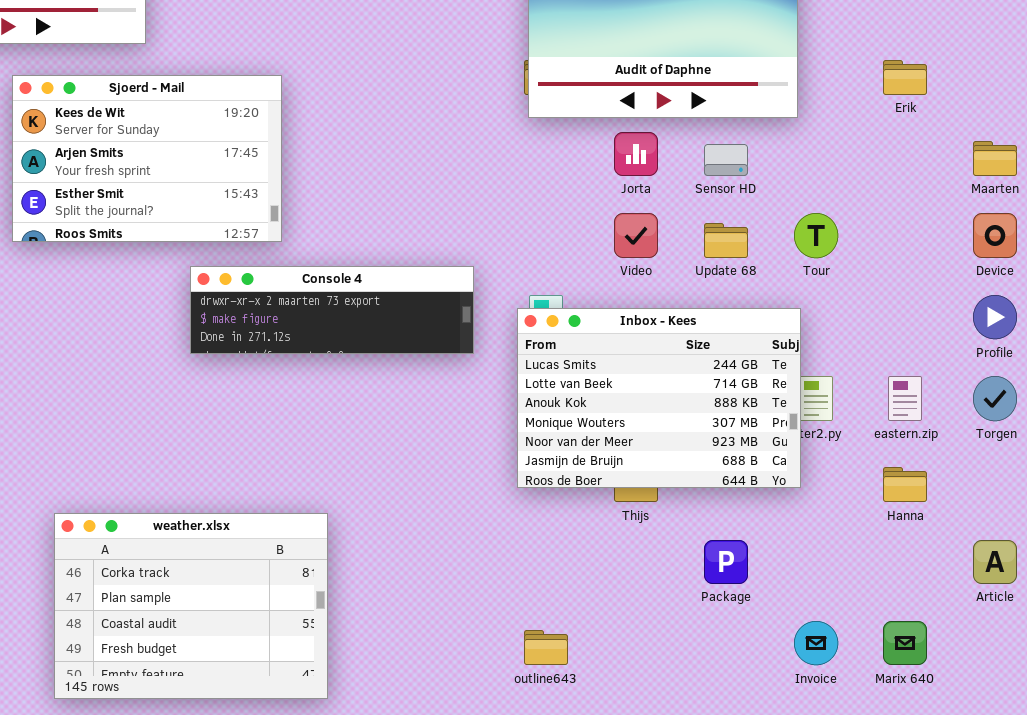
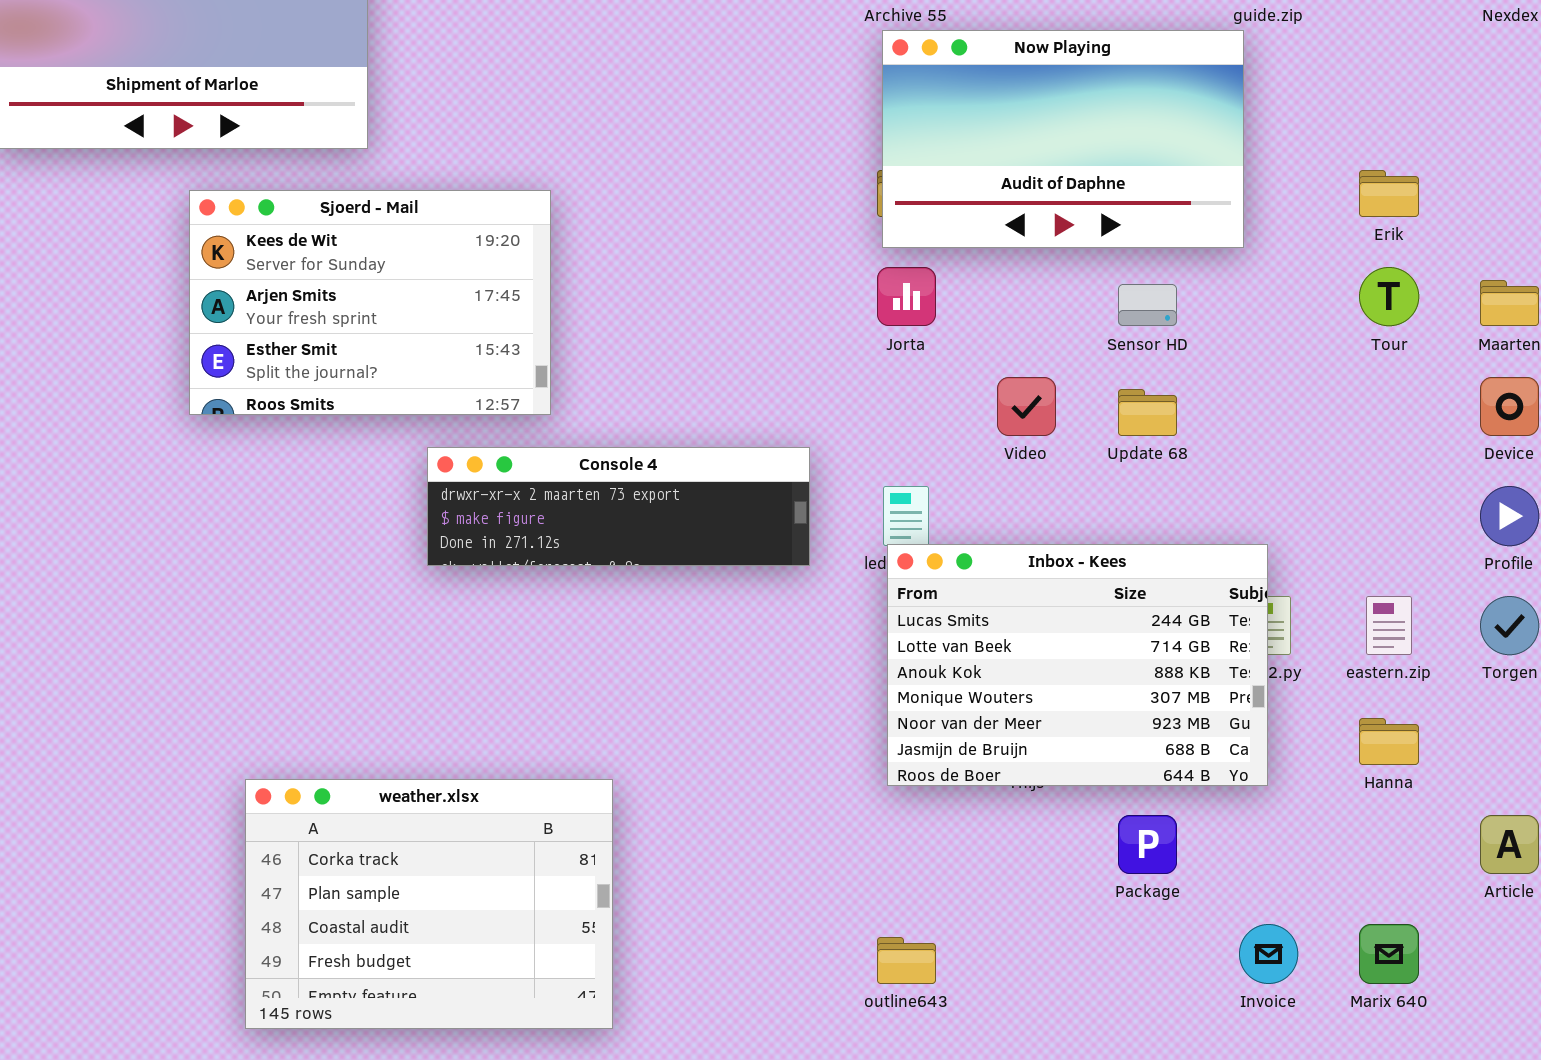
Jorta: [614,132,658,176] -> [877,267,936,326], moved
Tour: [794,213,838,258] -> [1359,267,1419,326], moved
Inbox - Kees: [517,308,801,488] -> [887,544,1268,786], moved

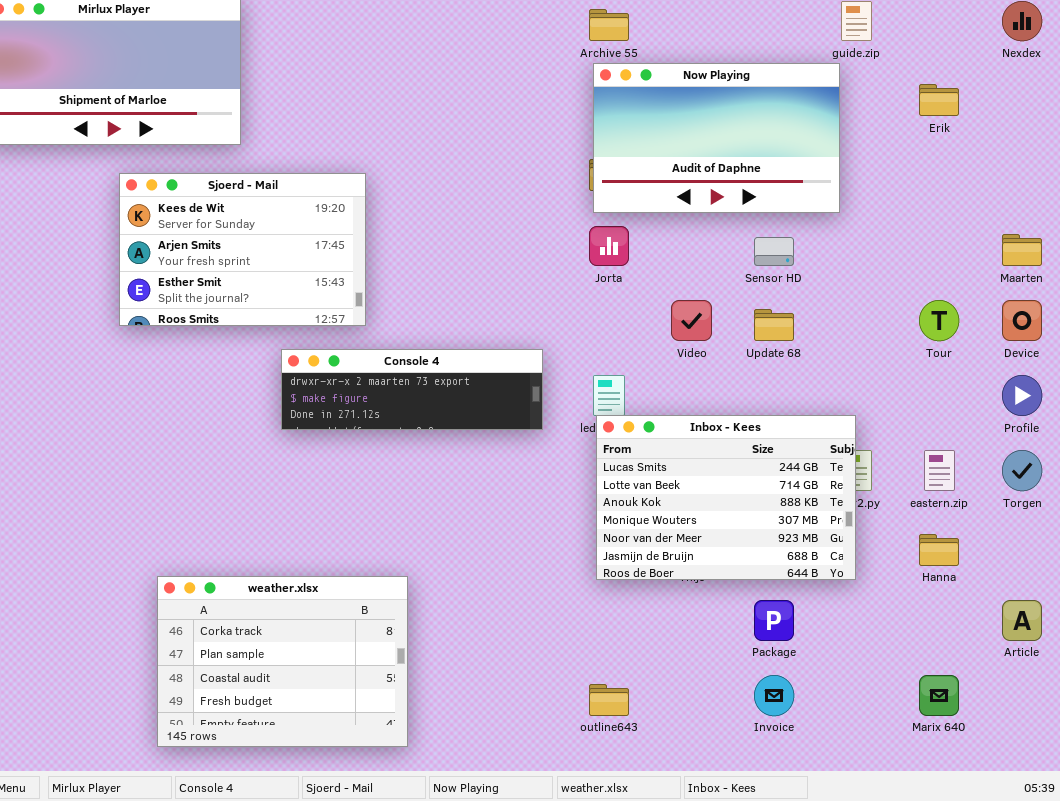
Erik: [1359,170,1419,217] -> [919,84,959,116], moved
Tour: [1359,267,1419,326] -> [919,300,959,341], moved
Invoice: [1239,924,1298,984] -> [754,675,794,716], moved

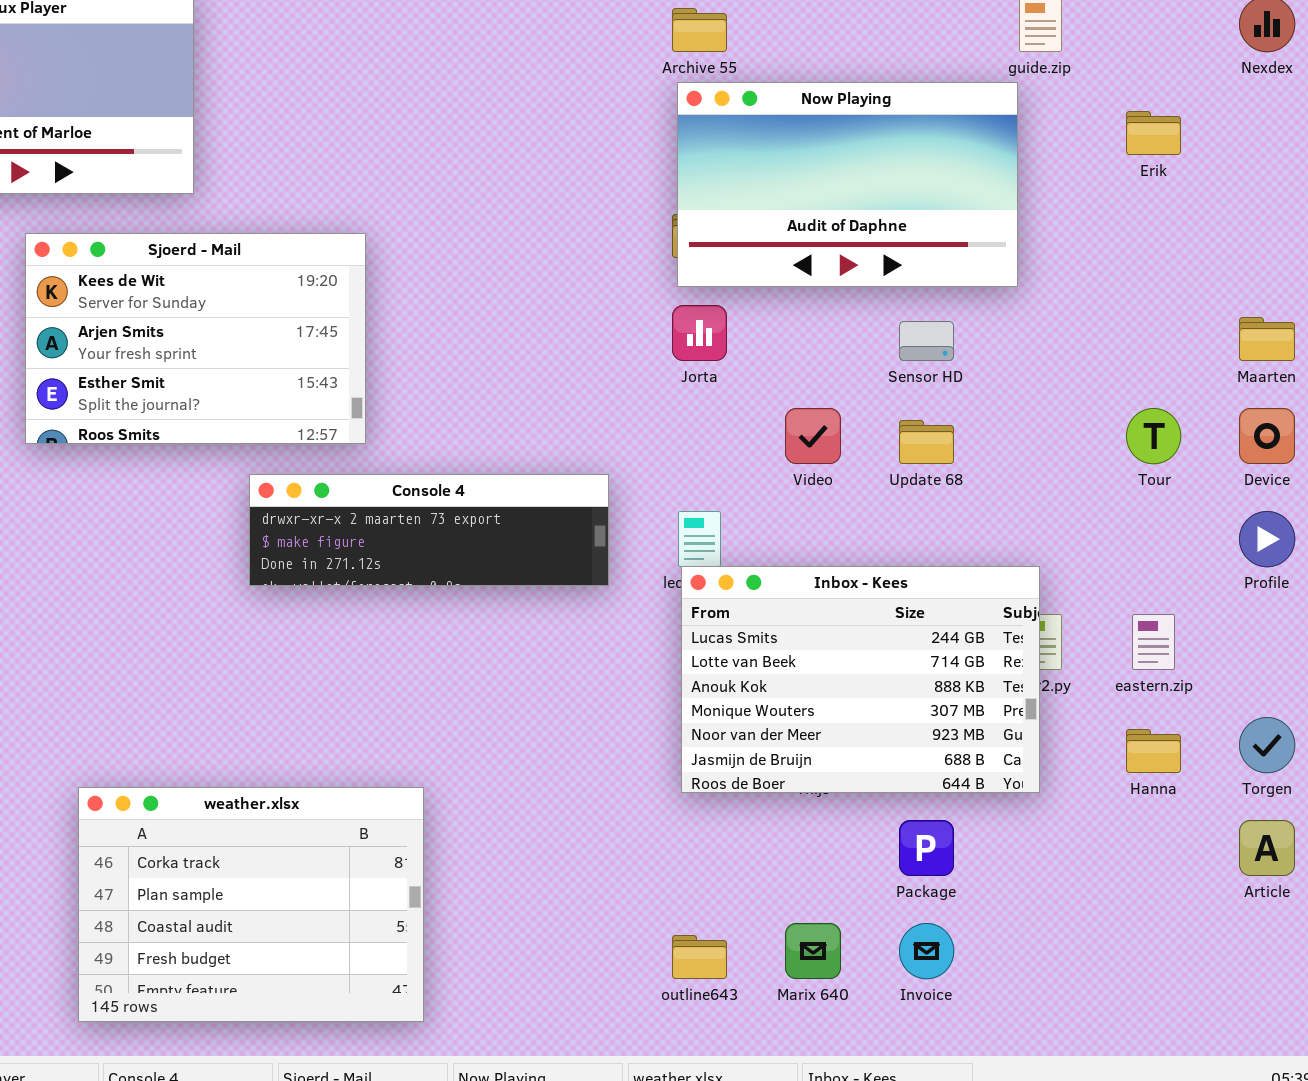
Torgen: [1002,450,1042,491] -> [1239,717,1295,773], moved
Marix 640: [919,675,959,716] -> [785,923,841,979], moved

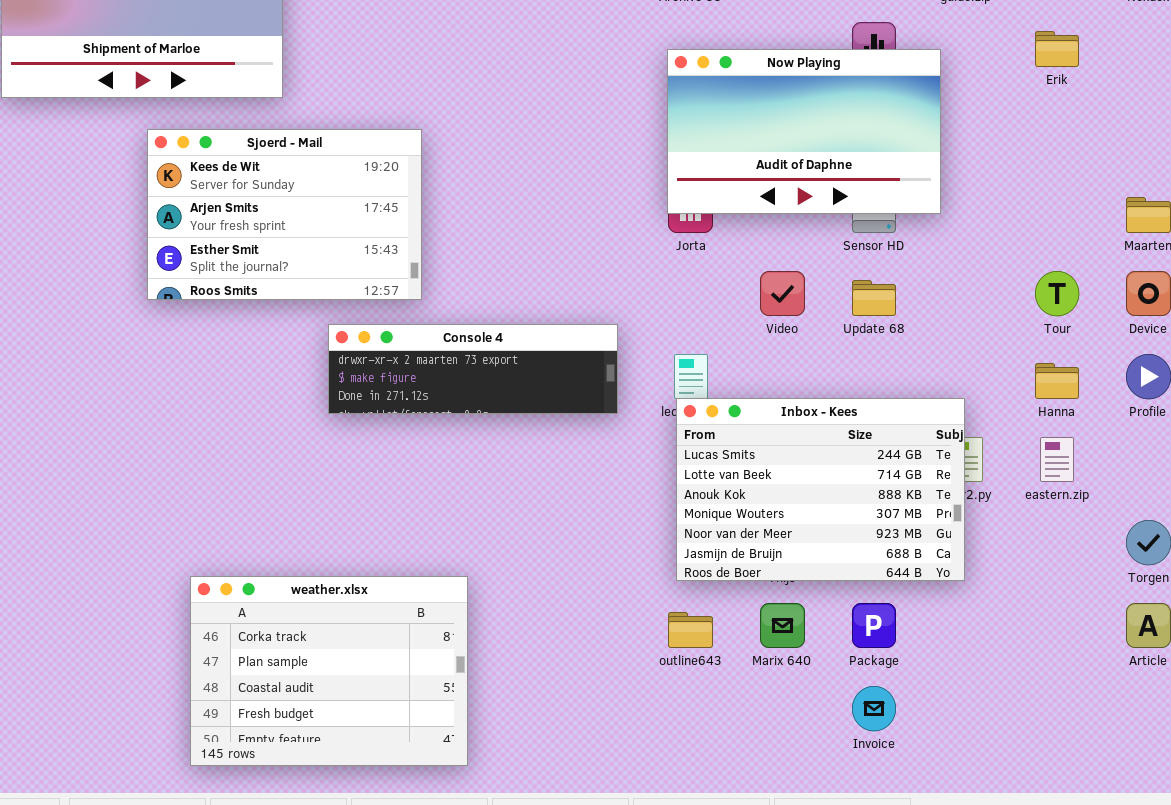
Now Playing: [677,82,1018,287] -> [667,49,941,214], moved
Hanna: [1126,729,1181,773] -> [1035,363,1079,399], moved
Marix 640: [785,923,841,979] -> [760,603,805,648], moved
outline643: [672,935,727,979] -> [668,612,713,648], moved

